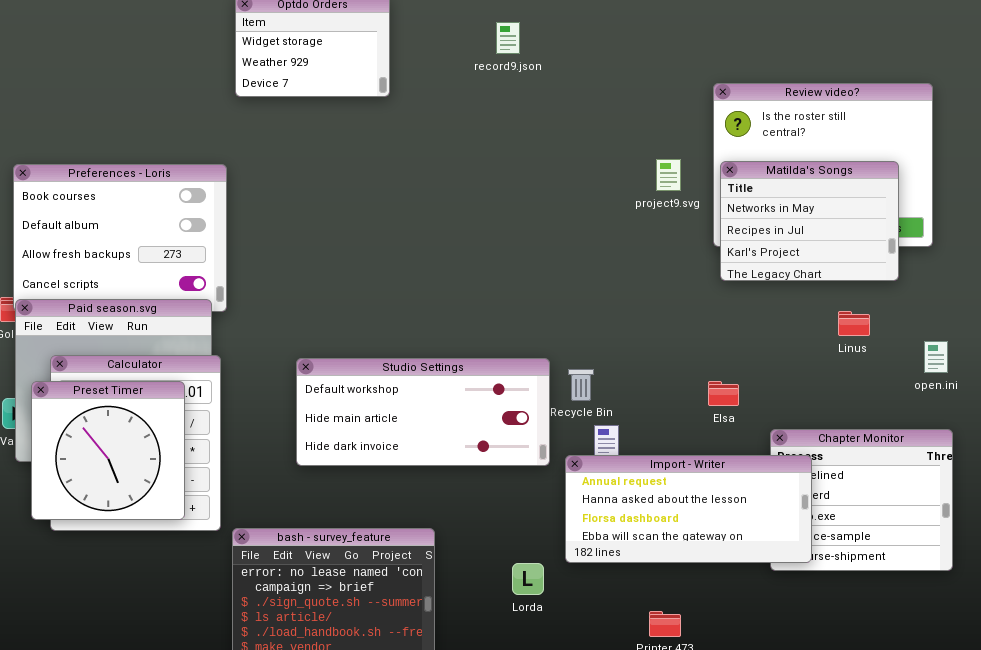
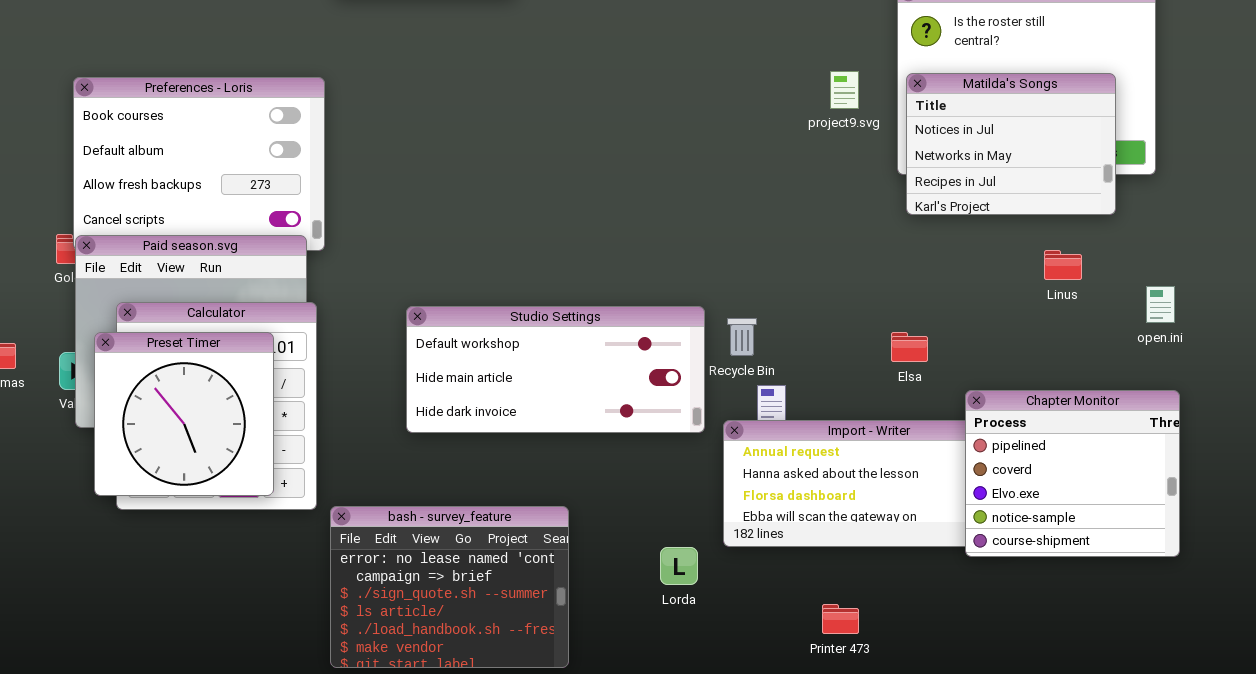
Matilda's Songs: [720,161,899,281] -> [906,73,1116,215], scrolled up 1 row
Chapter Monitor: [770,429,953,571] -> [965,390,1180,557], raised

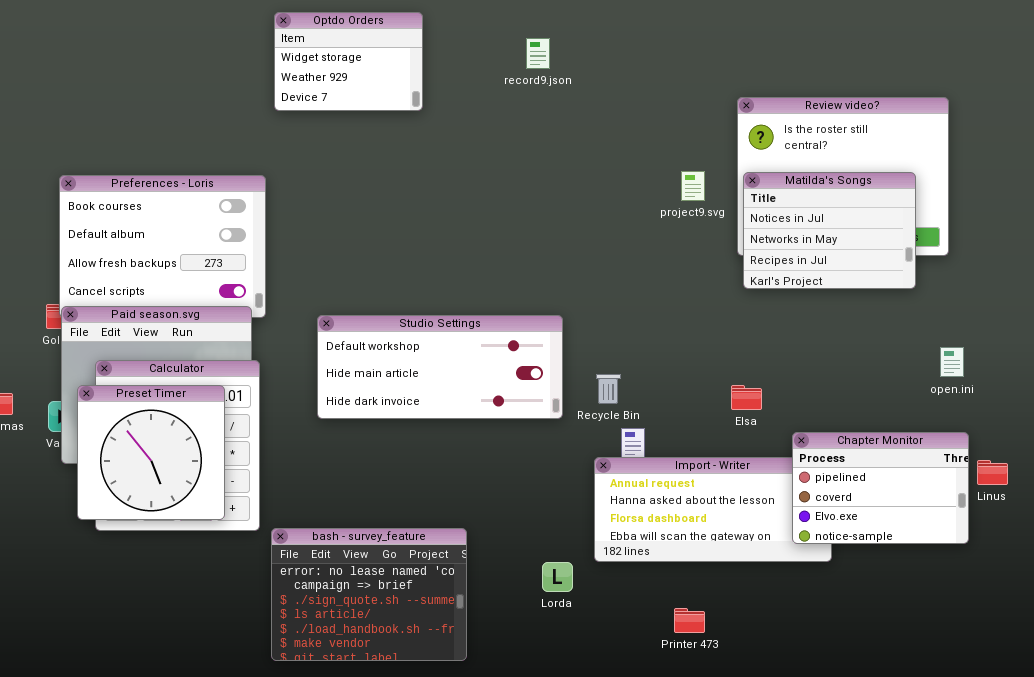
Linus: [1044,250,1082,280] -> [977,460,1008,485], moved
Studio Settings: [406,306,705,433] -> [317,315,563,419], moved
Chapter Monitor: [965,390,1180,557] -> [792,432,969,544], resized

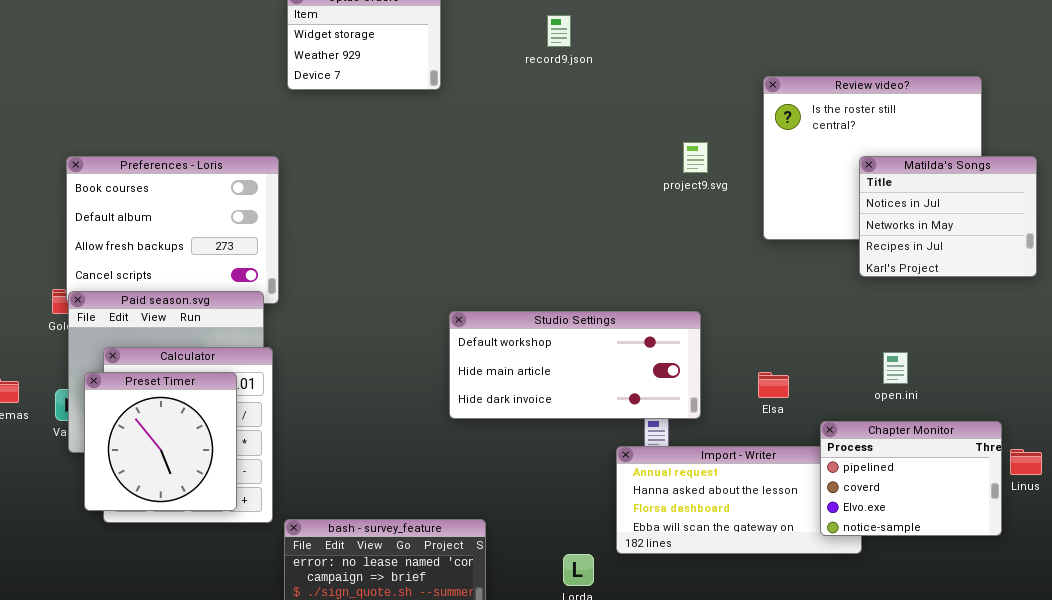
project9.svg: [681,171,705,201] -> [683,142,708,173], moved
Matilda's Songs: [743,172,916,289] -> [859,156,1037,277], moved
Studio Settings: [317,315,563,419] -> [449,311,701,419], moved
open.ini: [940,347,964,377] -> [883,352,908,384], moved

